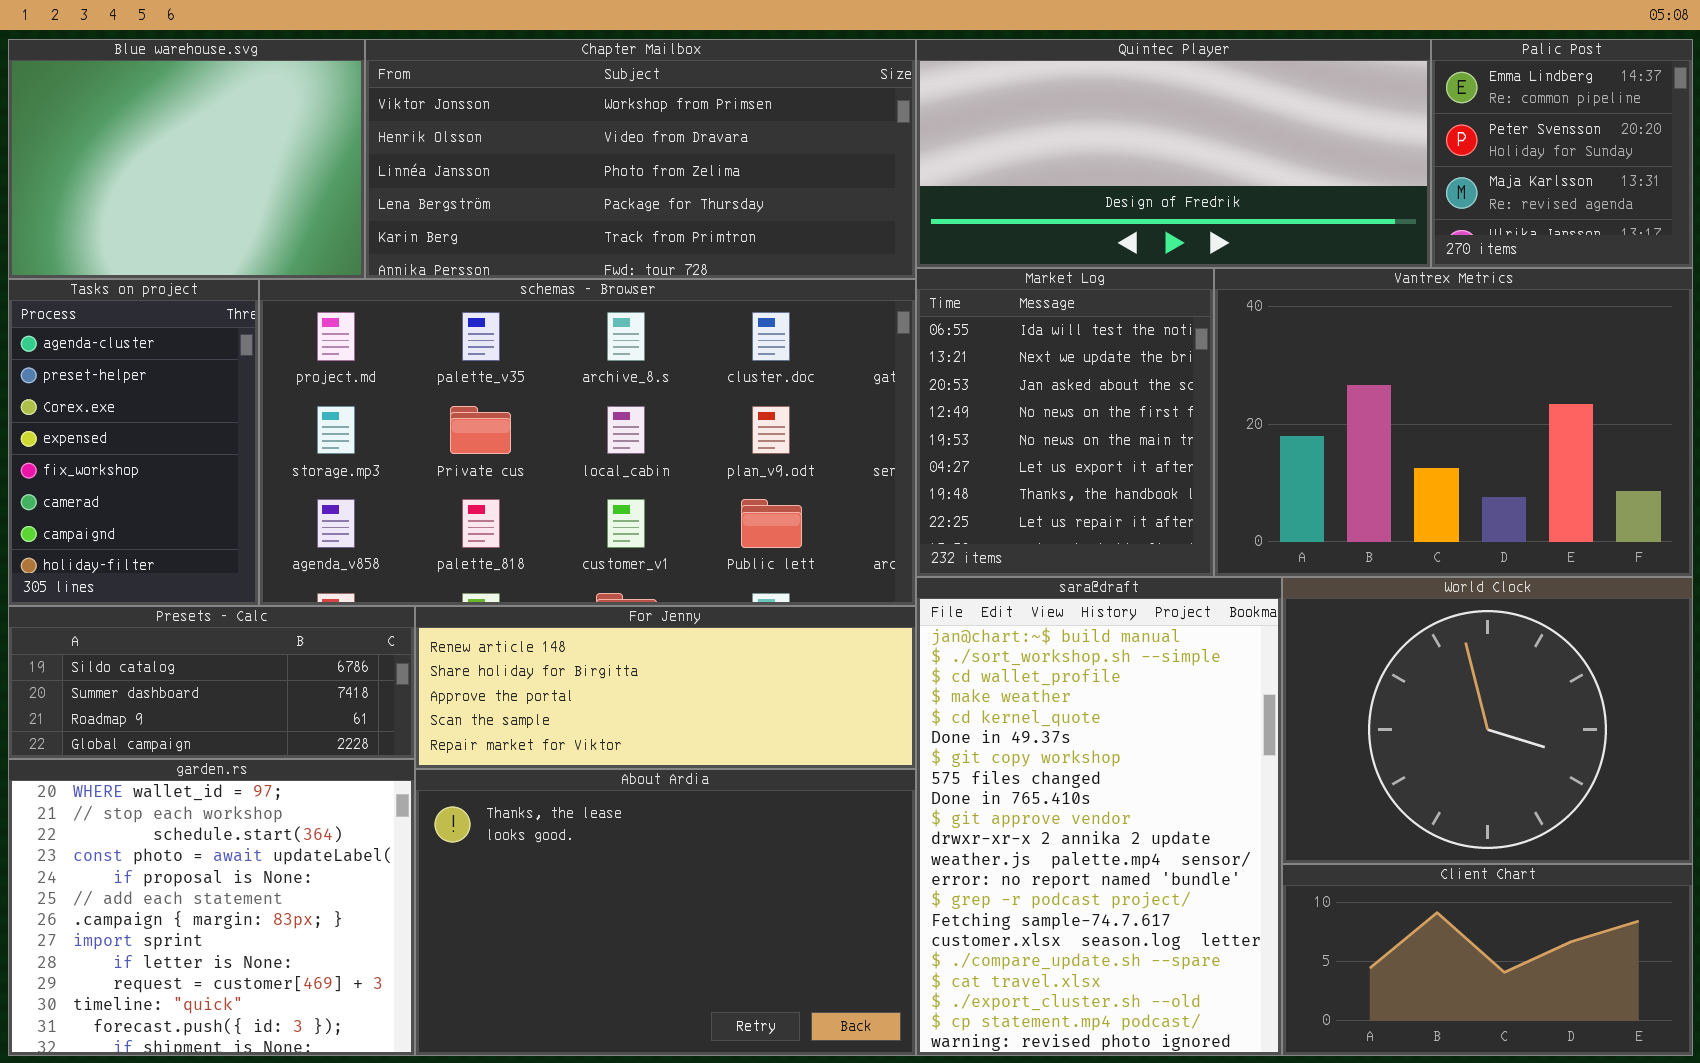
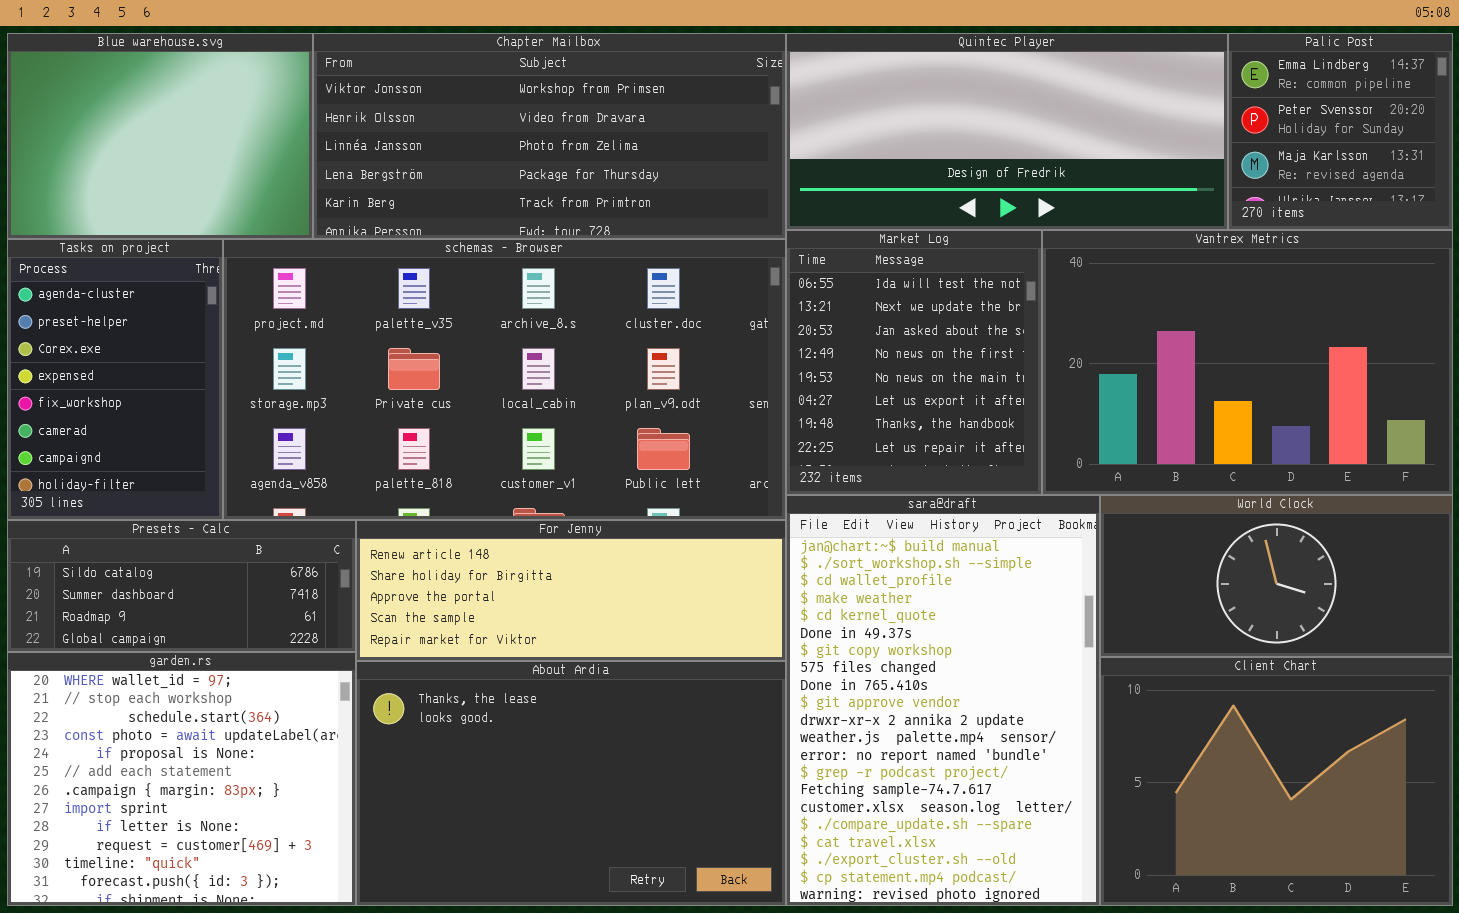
World Clock: [1282,577,1693,864] -> [1100,495,1453,657], resized
Client Chart: [1282,864,1693,1056] -> [1100,657,1453,906], resized

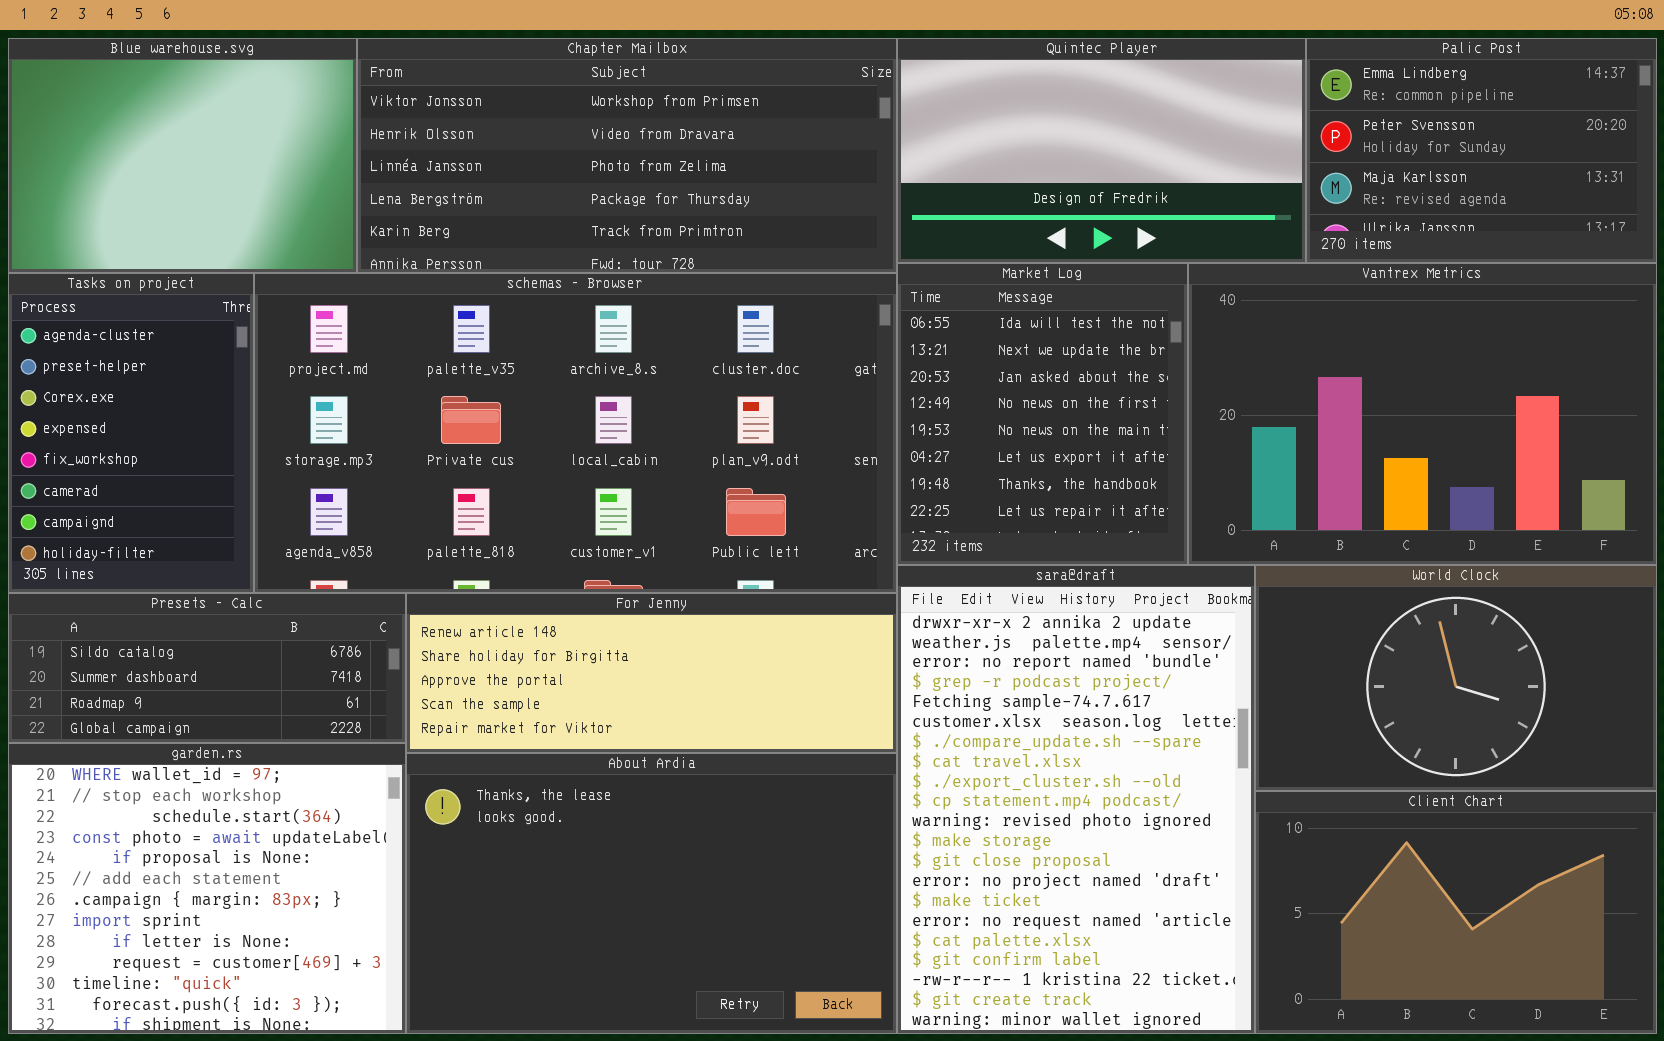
Quintec Player: [786,33,1228,230] -> [897,38,1306,263], resized
Palic Post: [1228,33,1453,230] -> [1306,38,1657,263], resized
sara@draft: [786,495,1100,906] -> [897,565,1255,1034], scrolled down 10 rows
World Clock: [1100,495,1453,657] -> [1255,565,1657,791], resized
Client Chart: [1100,657,1453,906] -> [1255,791,1657,1034], resized

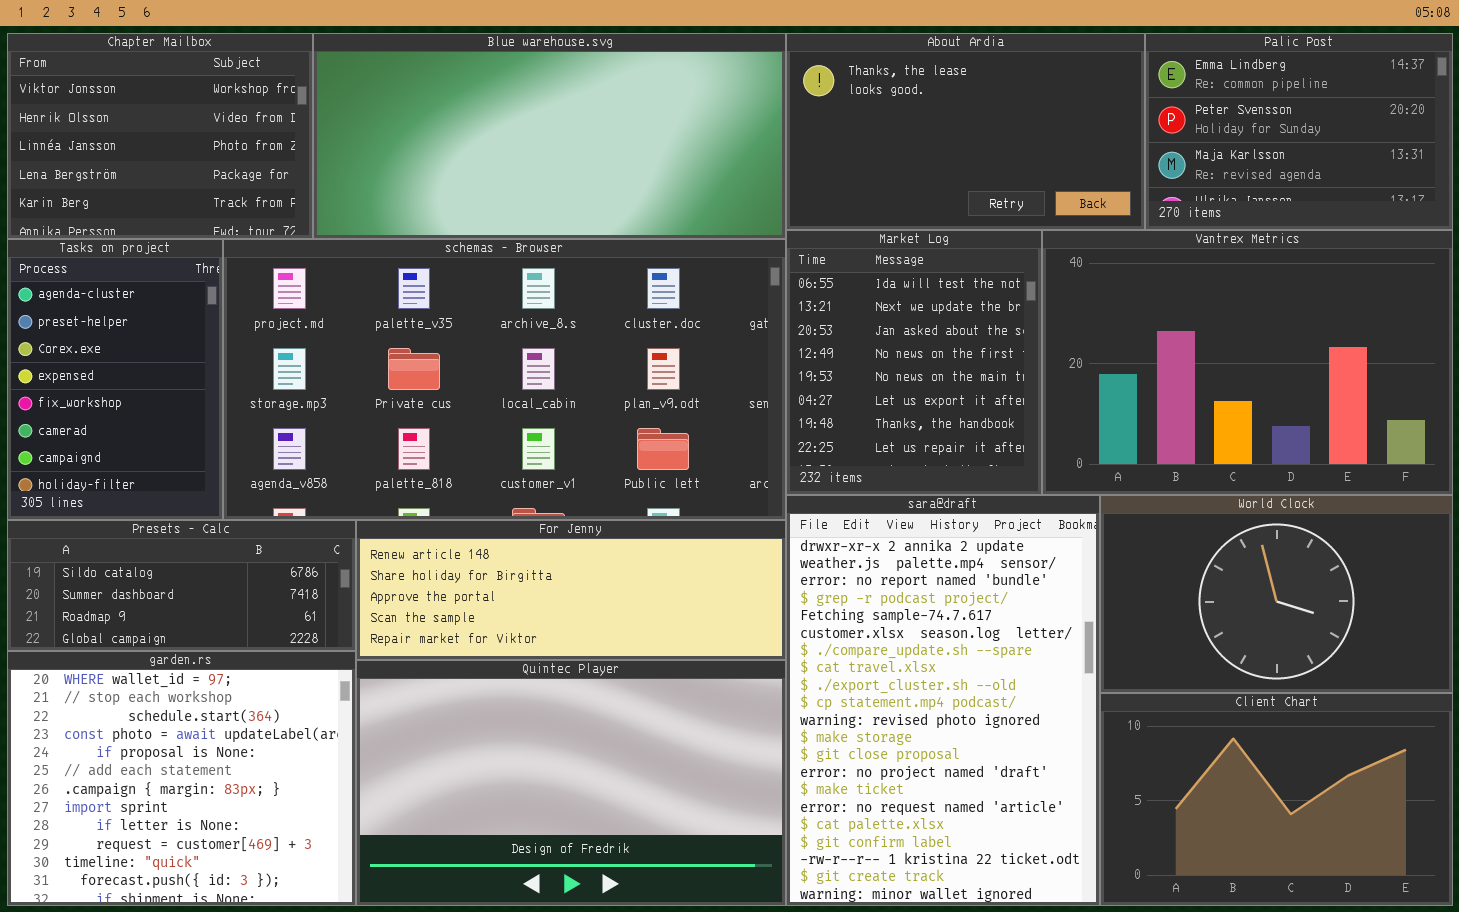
Blue warehouse.svg: [8,38,357,273] -> [313,33,786,239], moved, resized
Chapter Mailbox: [357,38,897,273] -> [7,33,313,239], moved, resized
Quintec Player: [897,38,1306,263] -> [356,660,786,906], moved, resized
About Ardia: [406,753,897,1034] -> [786,33,1145,230], moved, resized

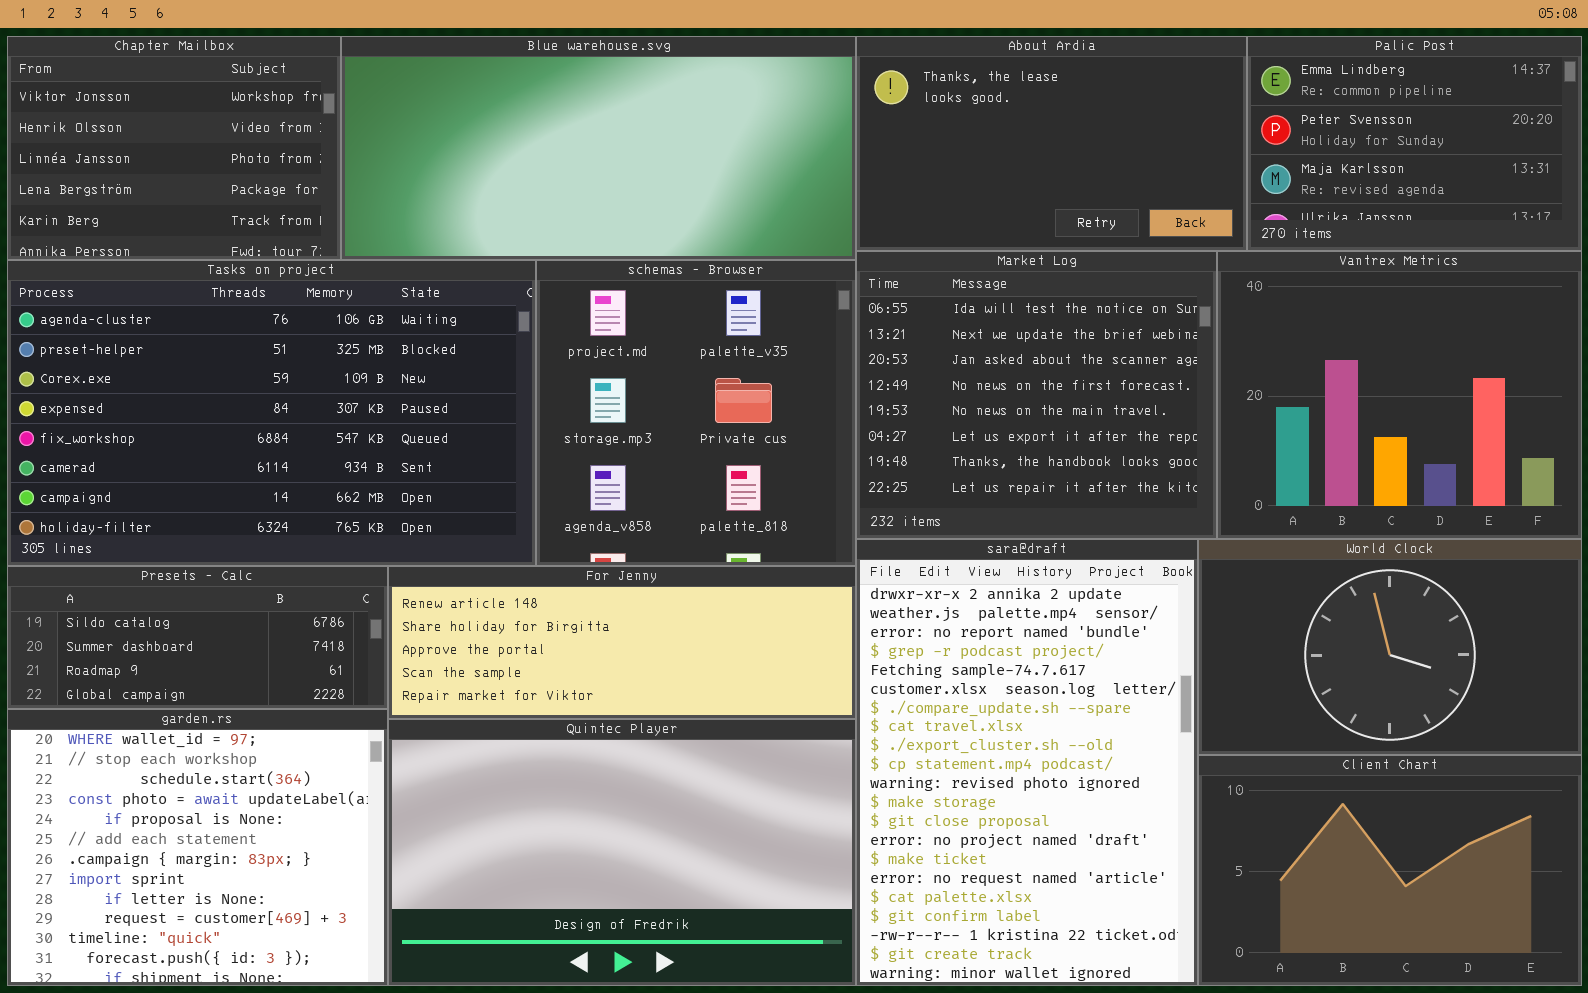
Market Log: [786,230,1042,495] -> [856,251,1217,539], resized
Vantrex Metrics: [1042,230,1453,495] -> [1217,251,1582,539], resized
Tasks on project: [7,239,223,520] -> [7,260,536,566], resized
schemas - Browser: [223,239,786,520] -> [536,260,856,566], resized

